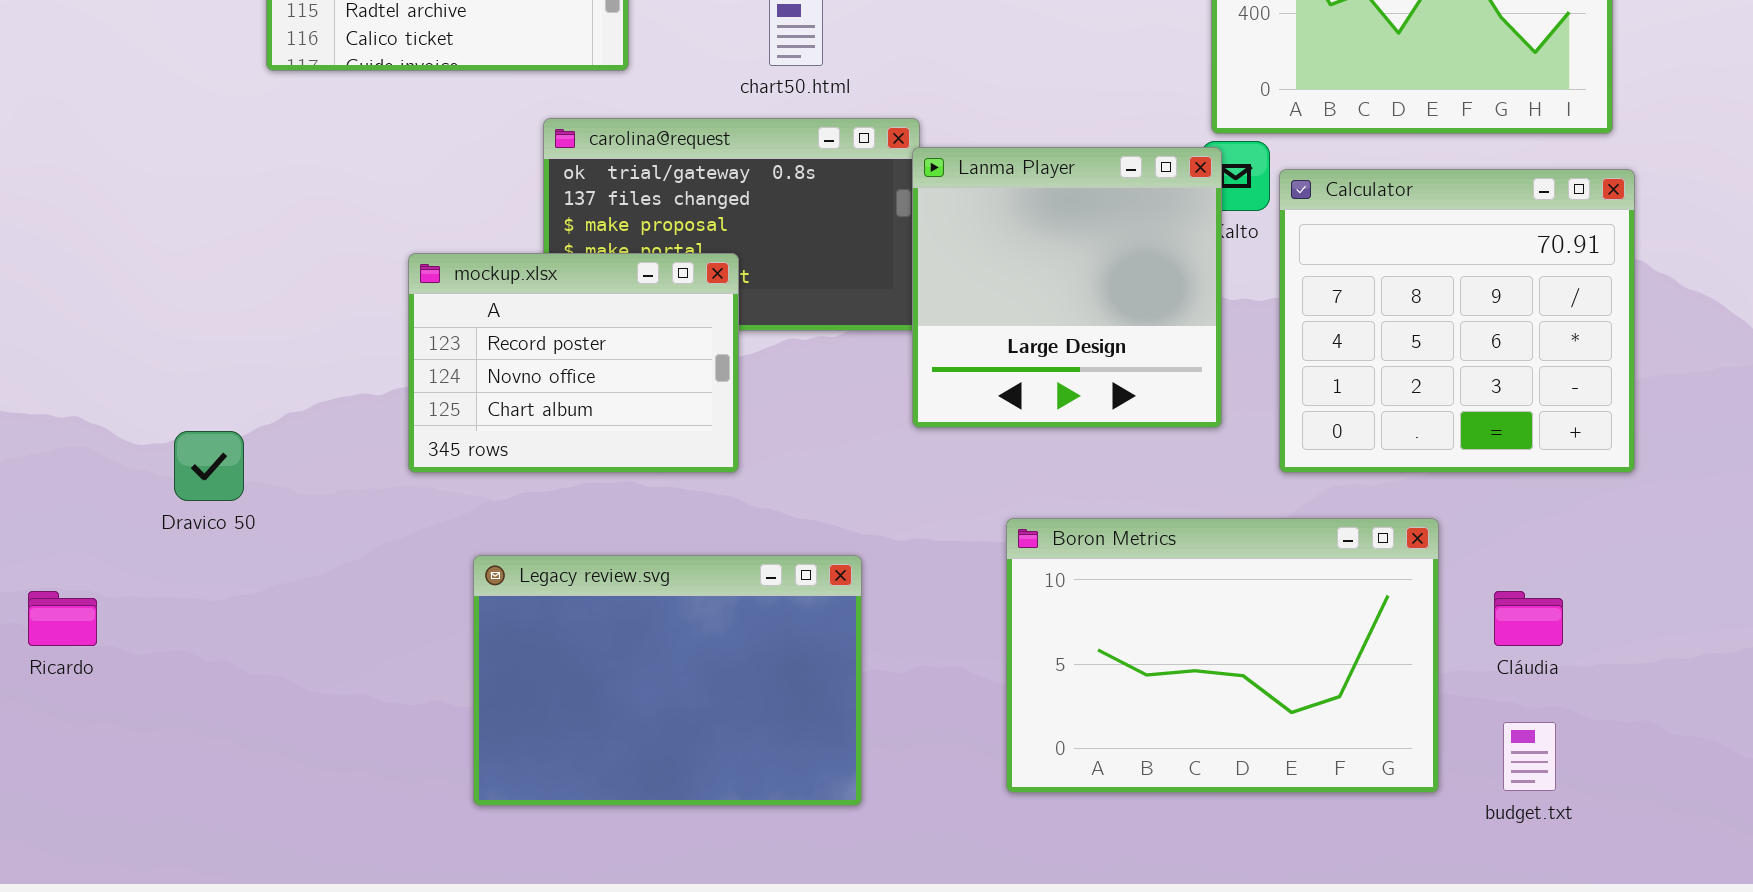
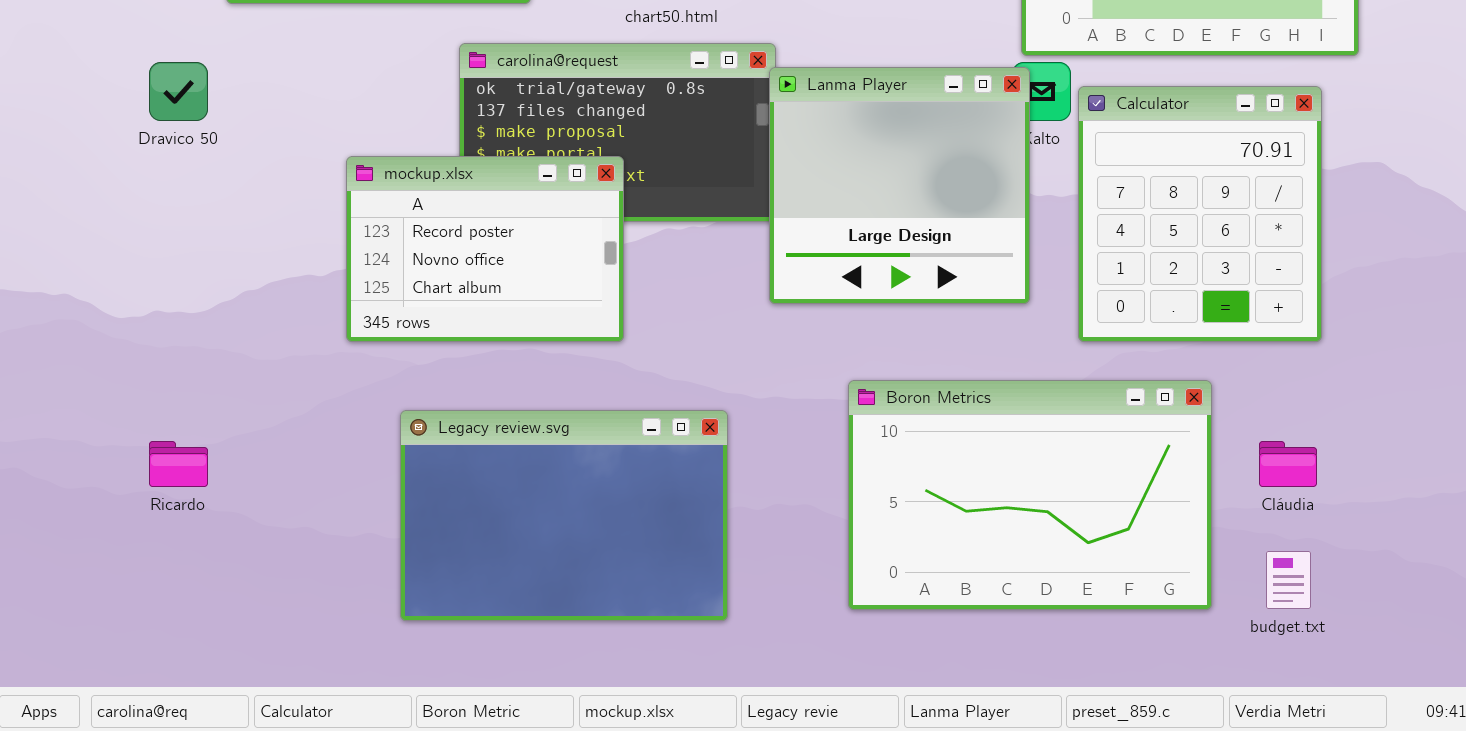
Calculator: [1279,169,1635,473] -> [1078,86,1322,342], resized
Dravico 50: [174,431,244,501] -> [149,62,208,121], moved
Ricardo: [28,591,97,646] -> [149,441,208,487], moved

